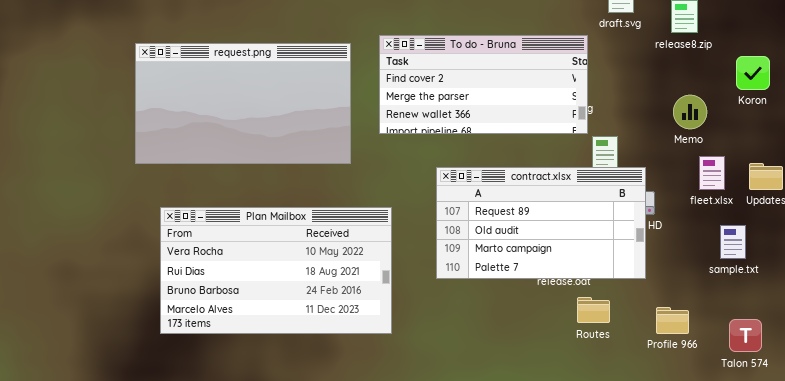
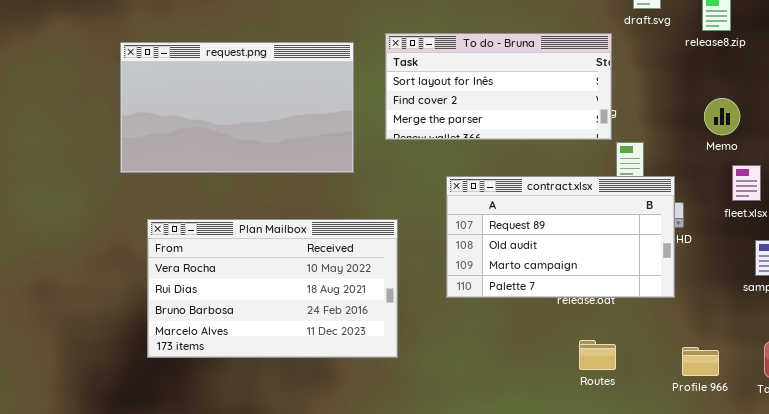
To do - Bruna: [379,35,588,134] -> [385,33,612,140], scrolled up 1 row
Routes: [577,297,610,323] -> [579,340,616,370], moved
Profile 966: [656,307,689,334] -> [682,347,719,376], moved

